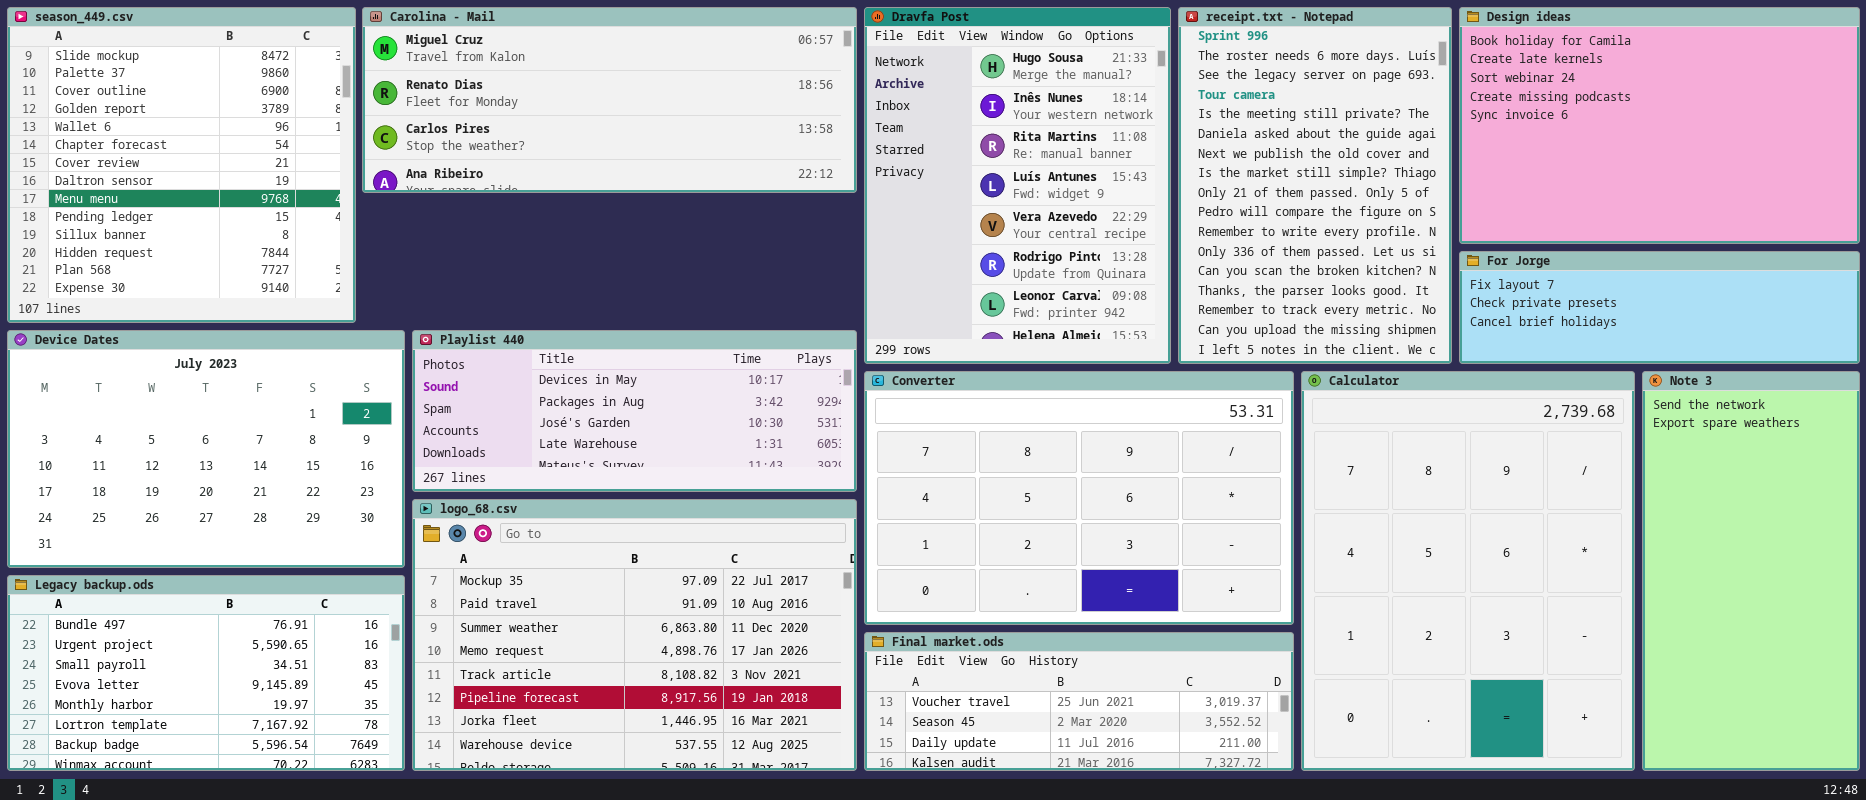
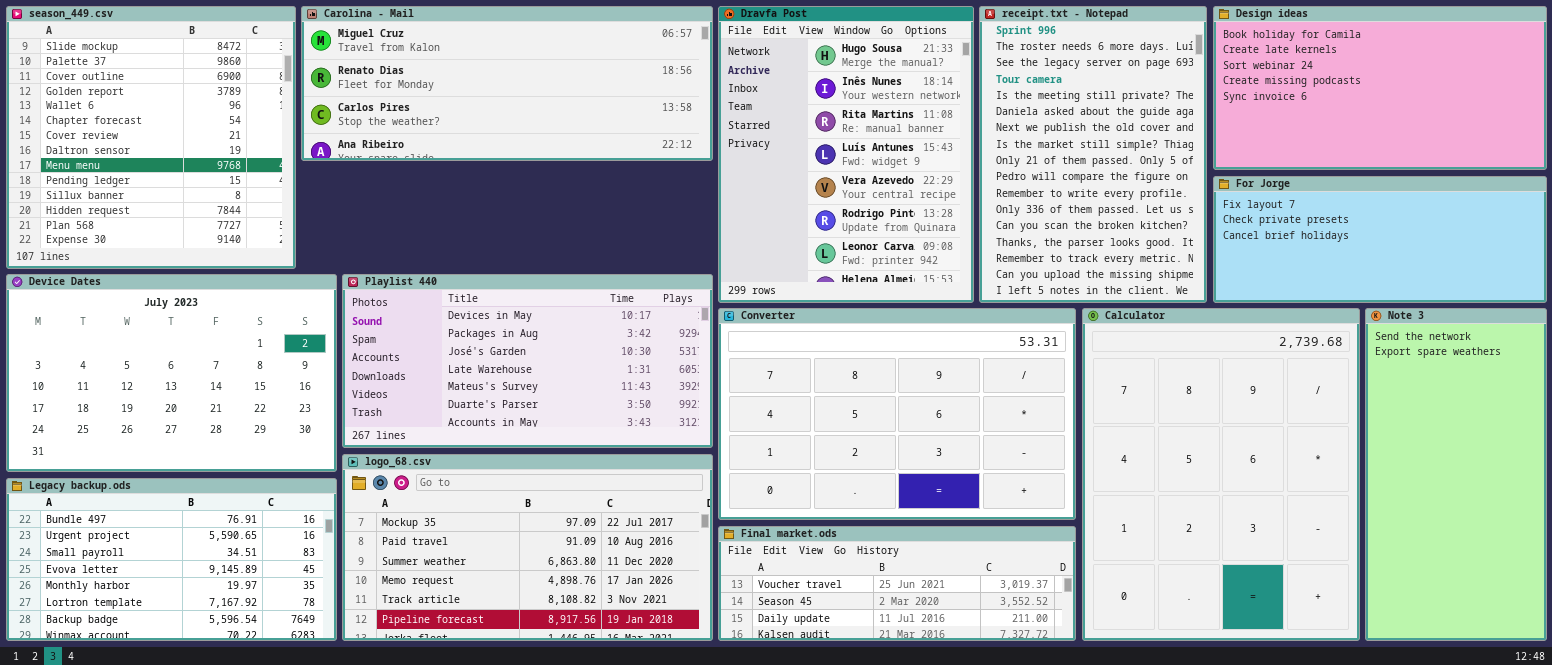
Design ideas: [1459,7,1860,244] -> [1213,6,1547,170], resized
For Jorge: [1459,251,1860,364] -> [1213,176,1547,303], resized
Playlist 440: [412,330,857,492] -> [342,274,713,448], resized
logo_68.csv: [412,499,857,771] -> [342,454,713,641], resized

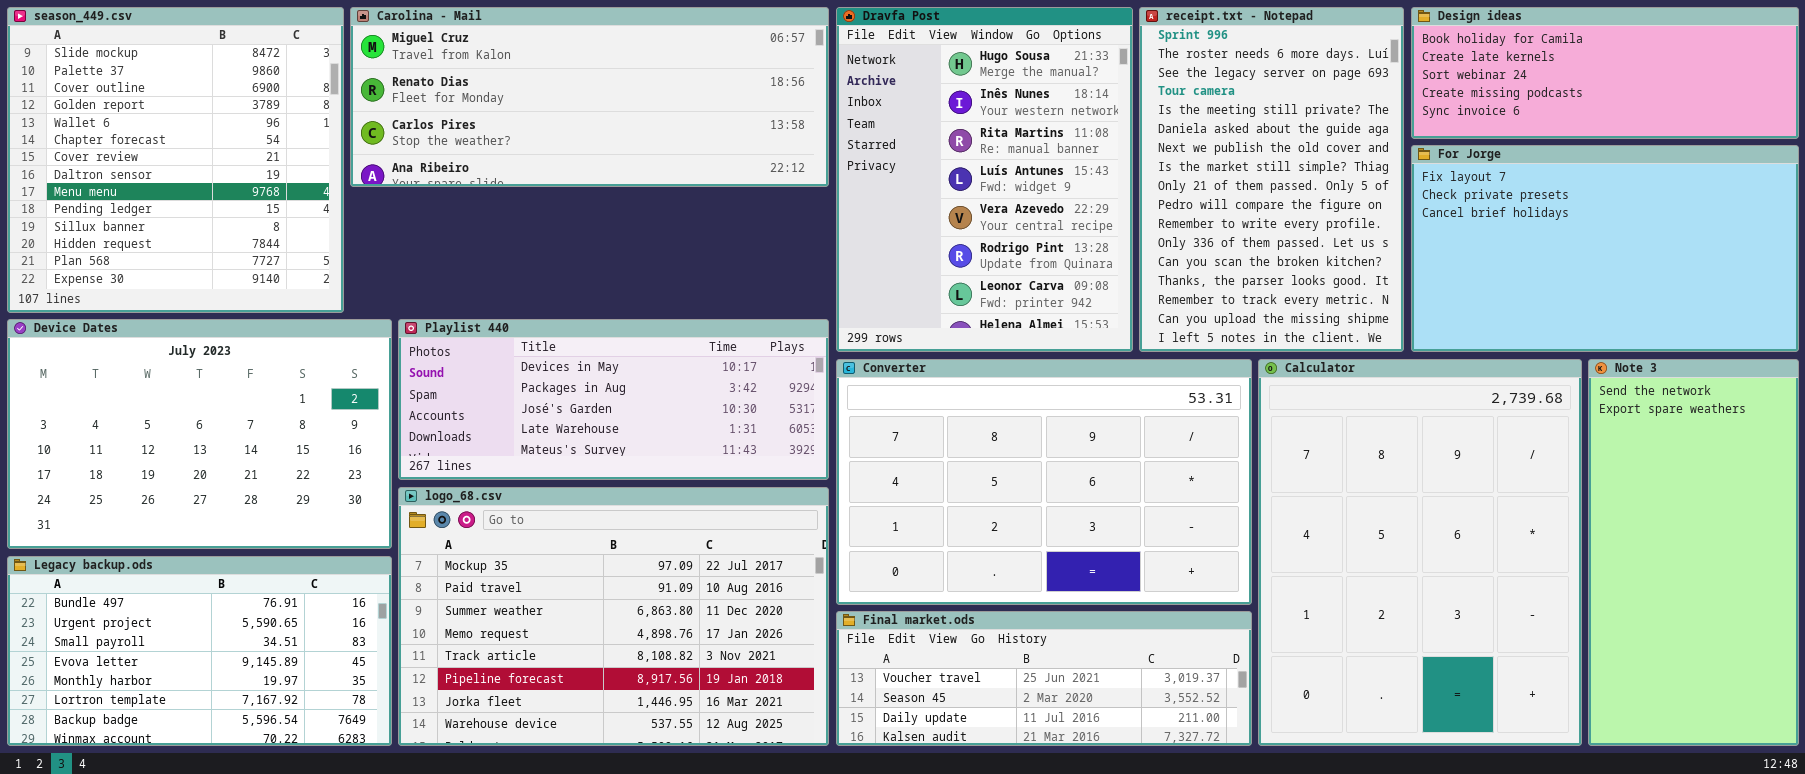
Design ideas: [1213,6,1547,170] -> [1411,7,1799,139], resized
For Jorge: [1213,176,1547,303] -> [1411,145,1799,352], resized
Playlist 440: [342,274,713,448] -> [398,319,829,480], resized
logo_68.csv: [342,454,713,641] -> [398,487,829,746], resized

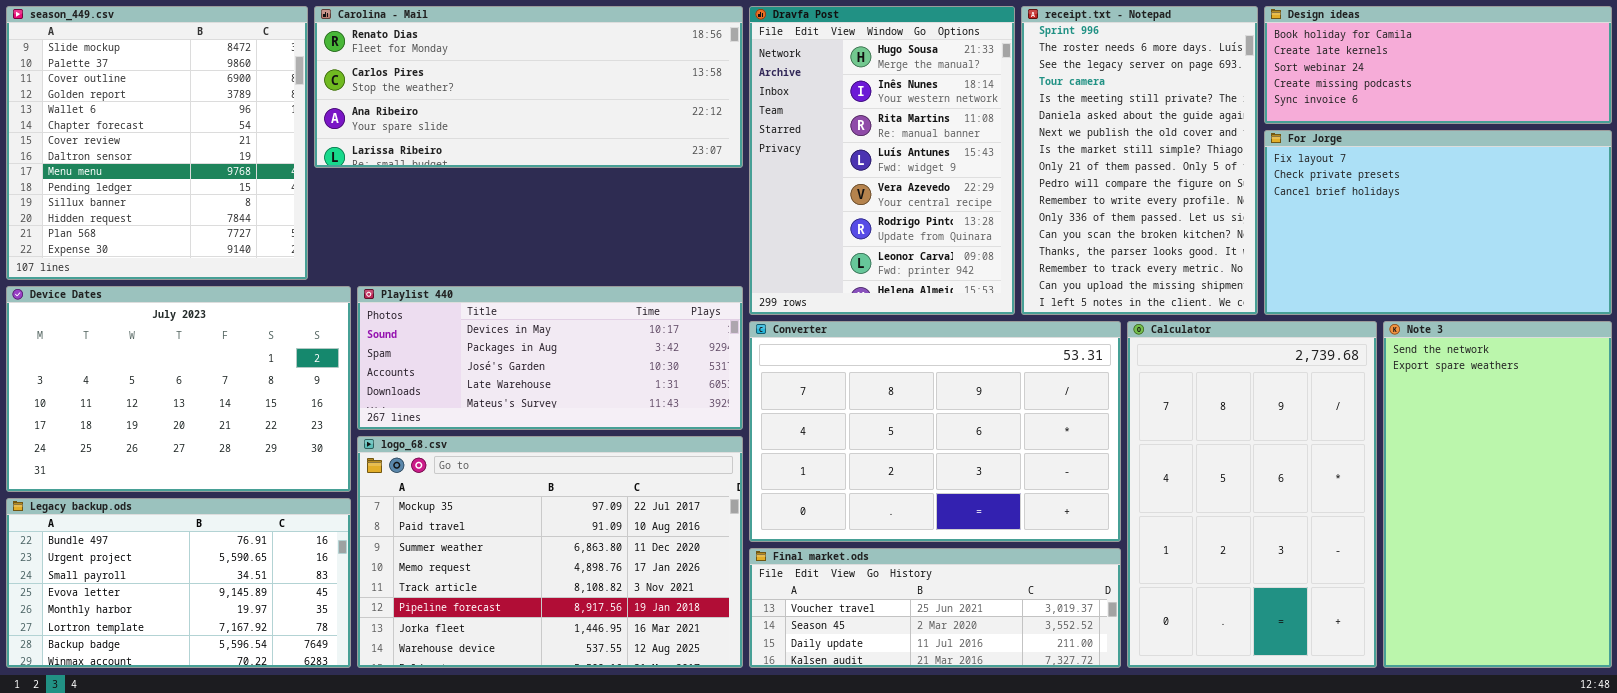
Carolina - Mail: [350,7,829,187] -> [314,6,743,168], scrolled down 1 row
Calculator: [1258,359,1582,746] -> [1127,321,1377,668], resized
Note 3: [1588,359,1799,746] -> [1383,321,1612,668], resized

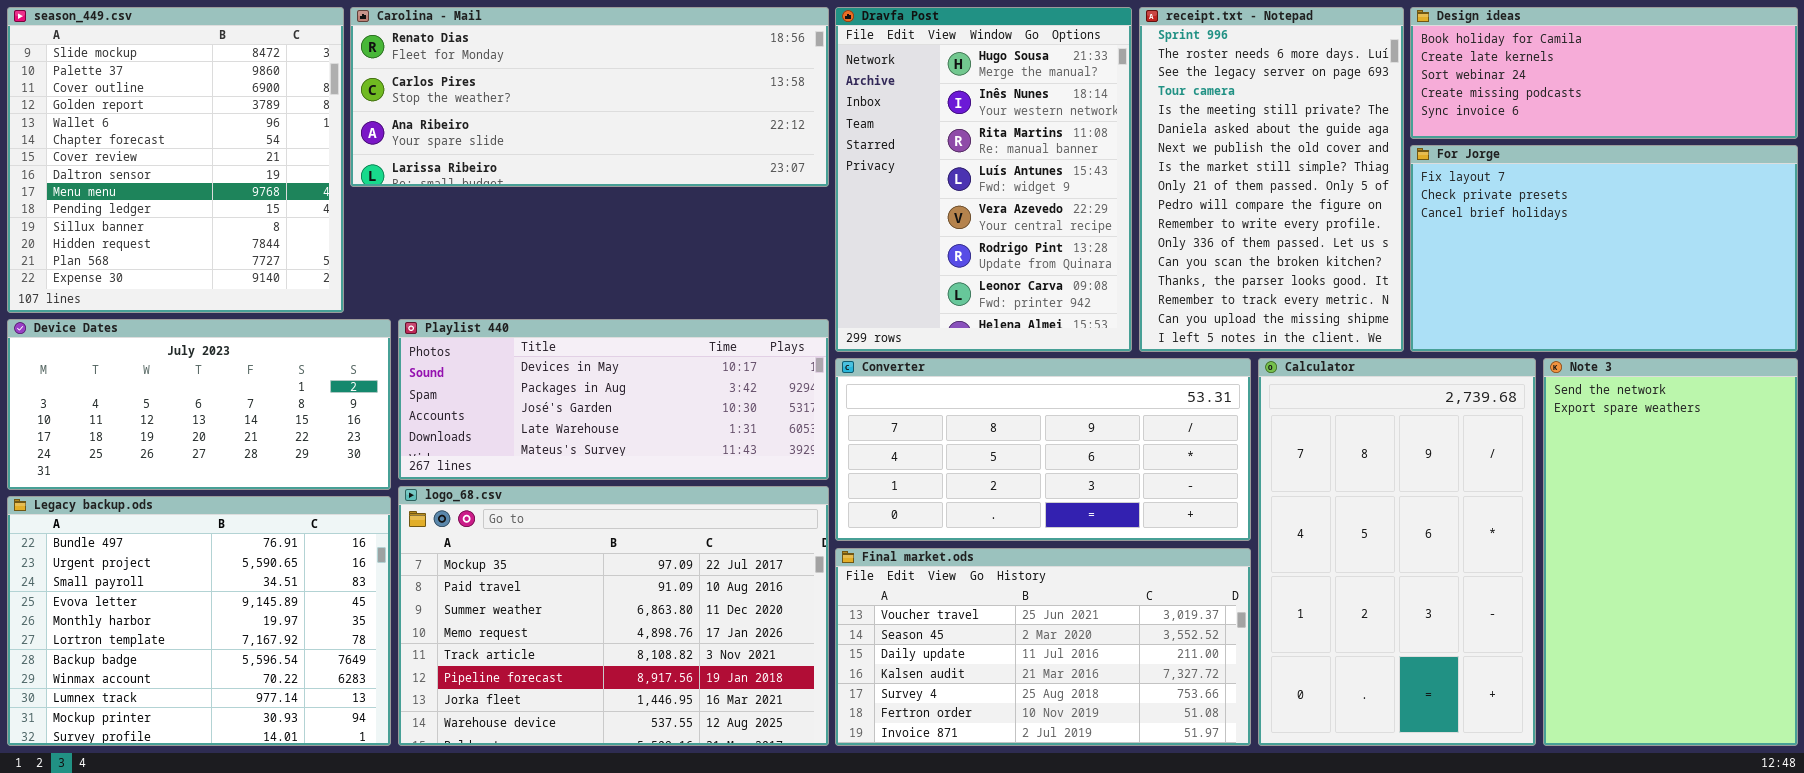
Device Dates: [6,286,351,492] -> [7,319,391,490], resized
Converter: [749,321,1121,542] -> [835,358,1251,541], resized
Legacy backup.ods: [6,498,351,668] -> [7,496,391,746], resized
Final market.ods: [749,548,1121,668] -> [835,548,1251,746], resized

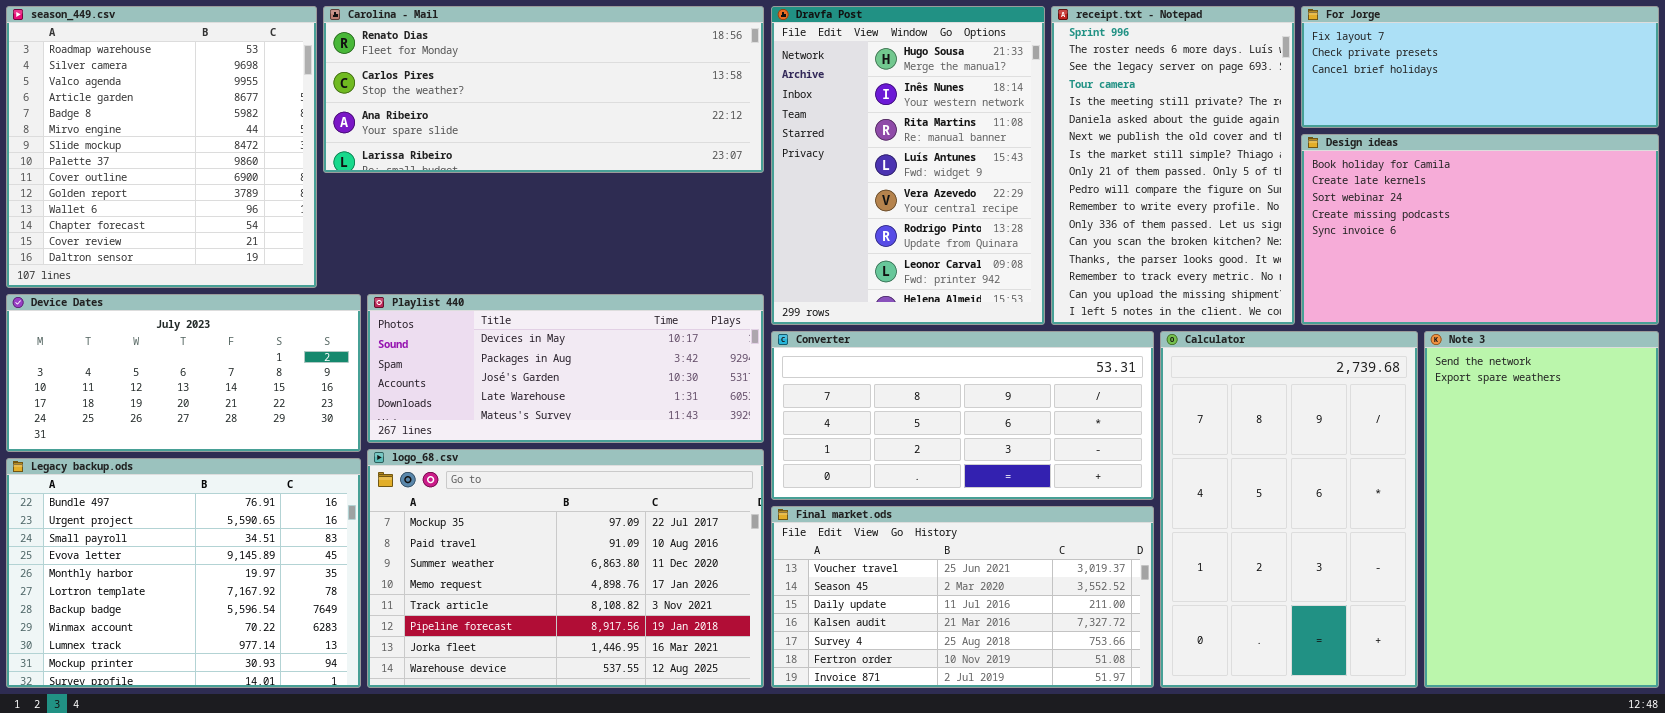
season_449.csv: [7,7,344,313] -> [6,6,317,288], scrolled up 6 rows
Design ideas: [1410,7,1798,139] -> [1301,134,1659,325], moved, resized
For Jorge: [1410,145,1798,352] -> [1301,6,1659,128], moved, resized

